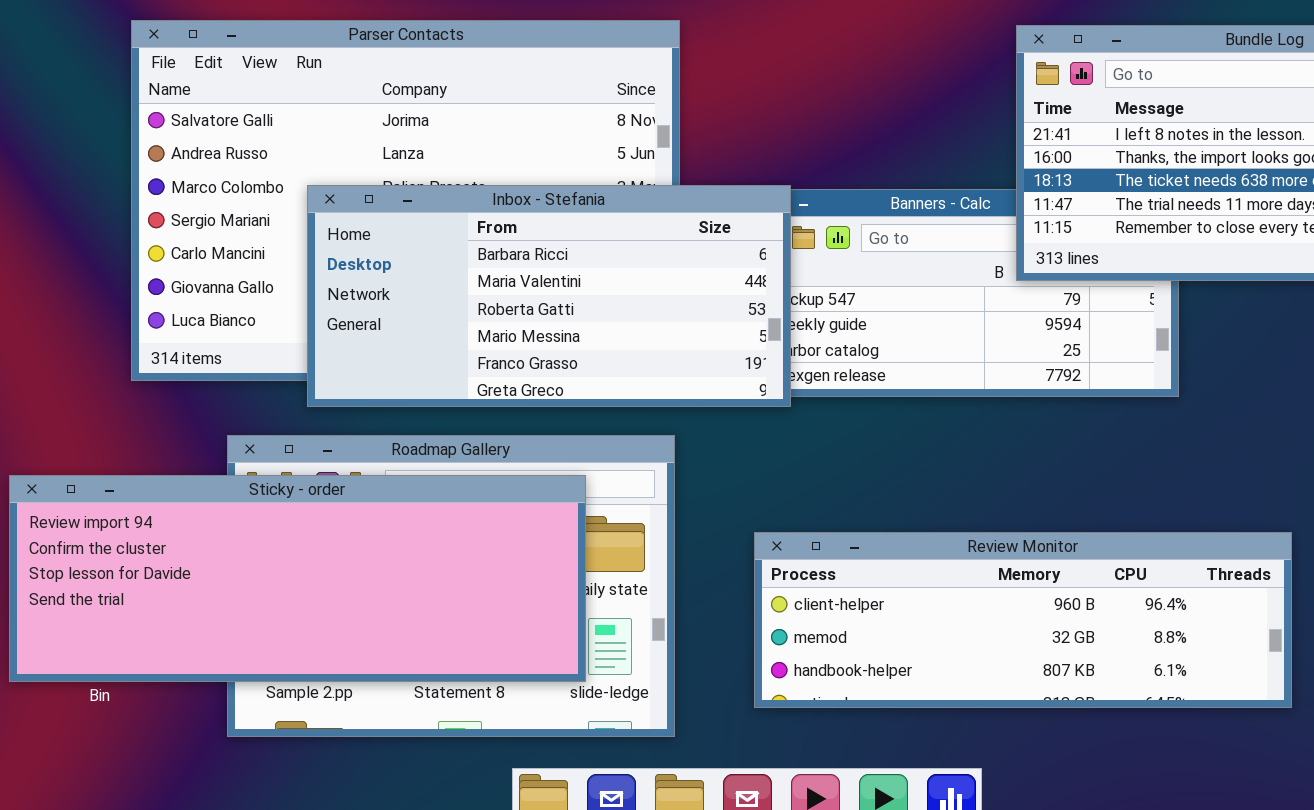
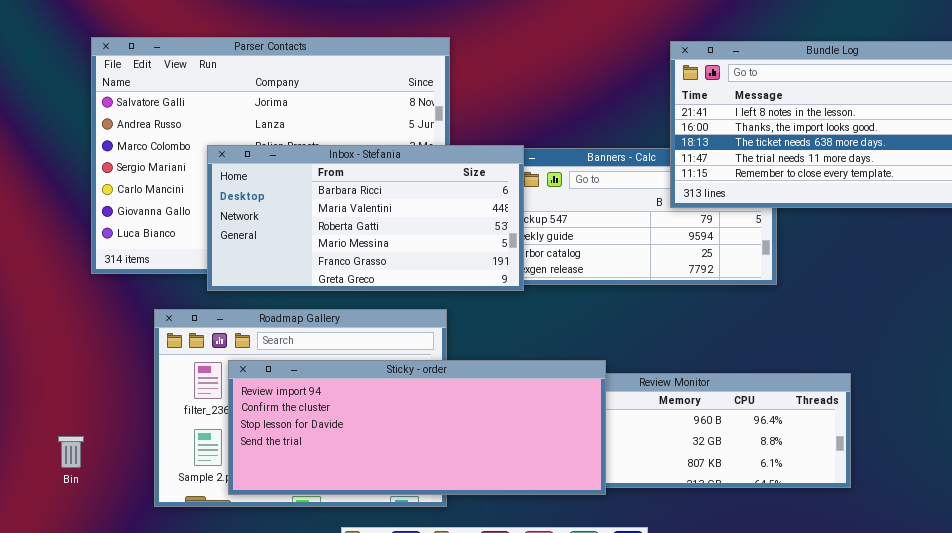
Sticky - order: [9,475,586,682] -> [228,360,606,495], moved

